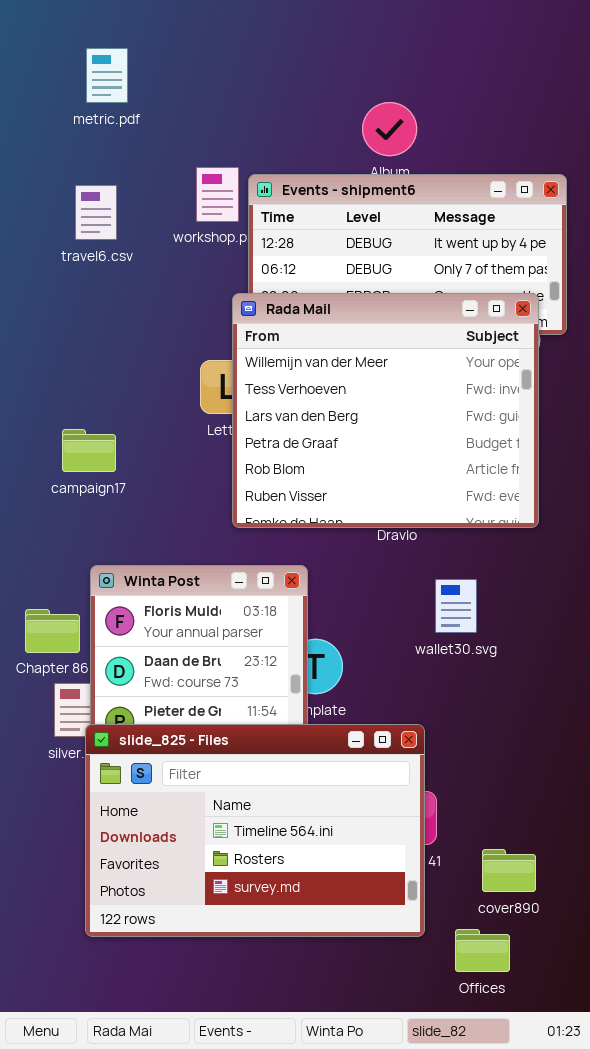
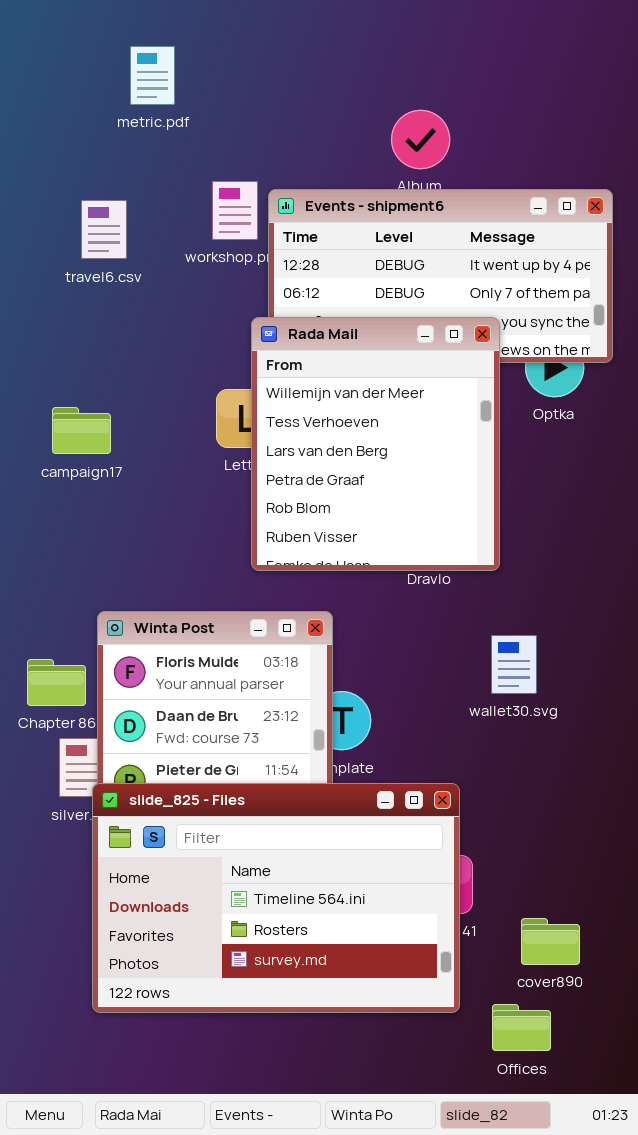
metric.pdf: [86,48,128,103] -> [130,46,175,105], moved
Rada Mail: [232,293,539,528] -> [251,317,500,571], resized
campaign17: [62,429,116,472] -> [52,407,111,454], moved
wallet30.svg: [435,579,477,633] -> [491,635,537,694], moved

